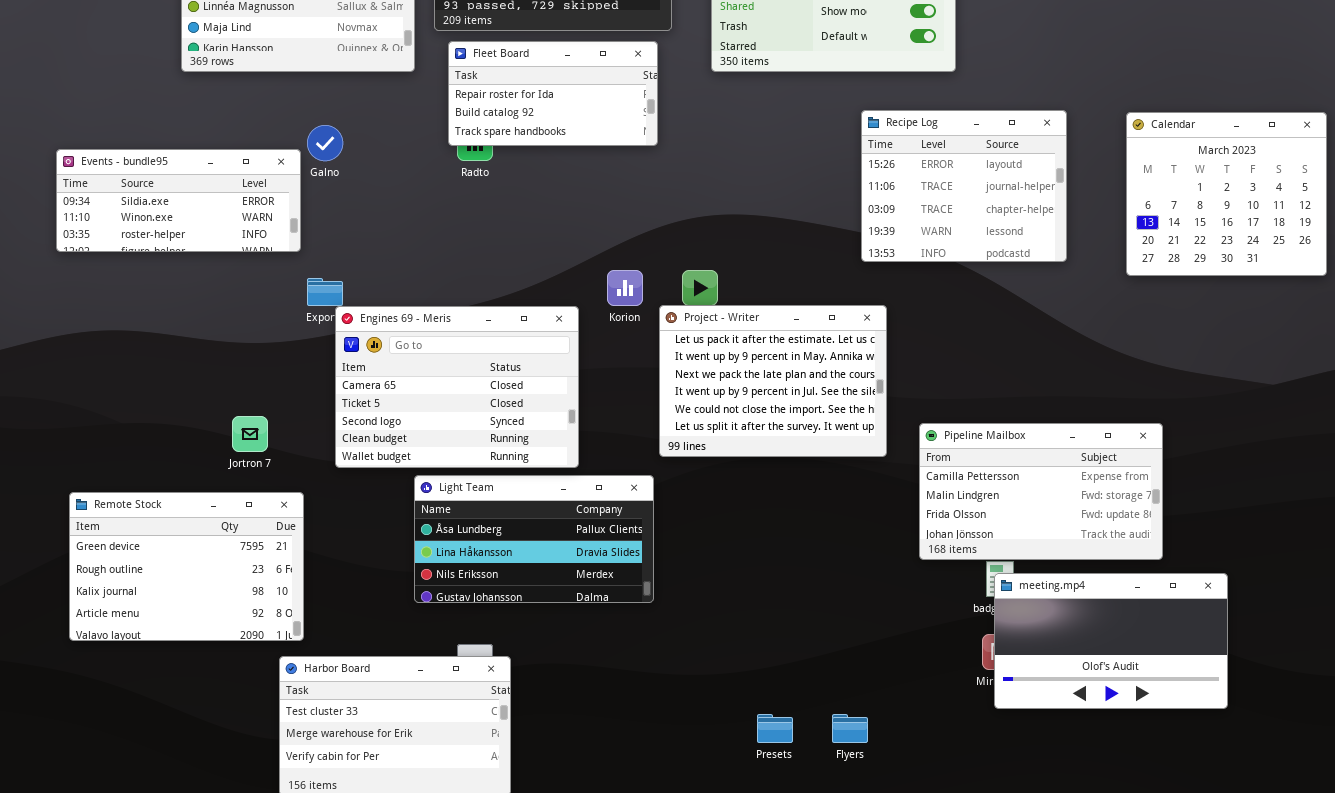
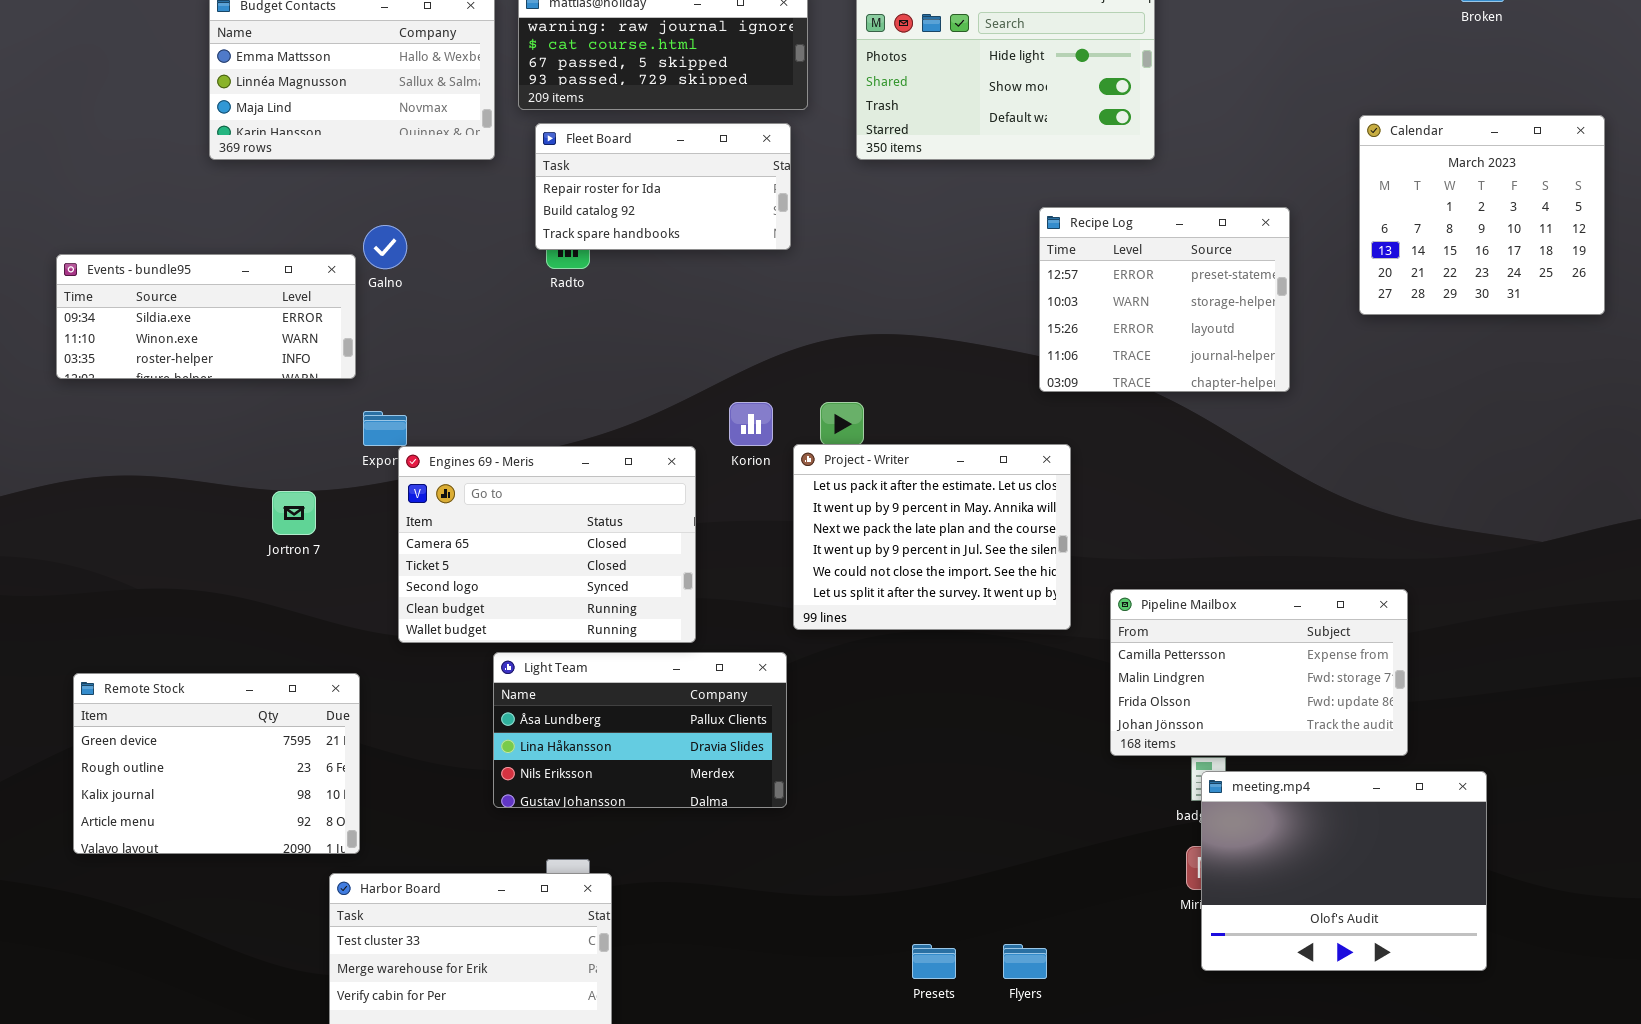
Recipe Log: [861,110,1067,262] -> [1039,207,1290,392], scrolled up 2 rows
Calendar: [1126,112,1327,276] -> [1359,115,1605,315], moved
Jortron 7: [232,416,268,452] -> [272,491,316,535], moved
meeting.mp4: [994,573,1228,709] -> [1201,771,1487,971], resized

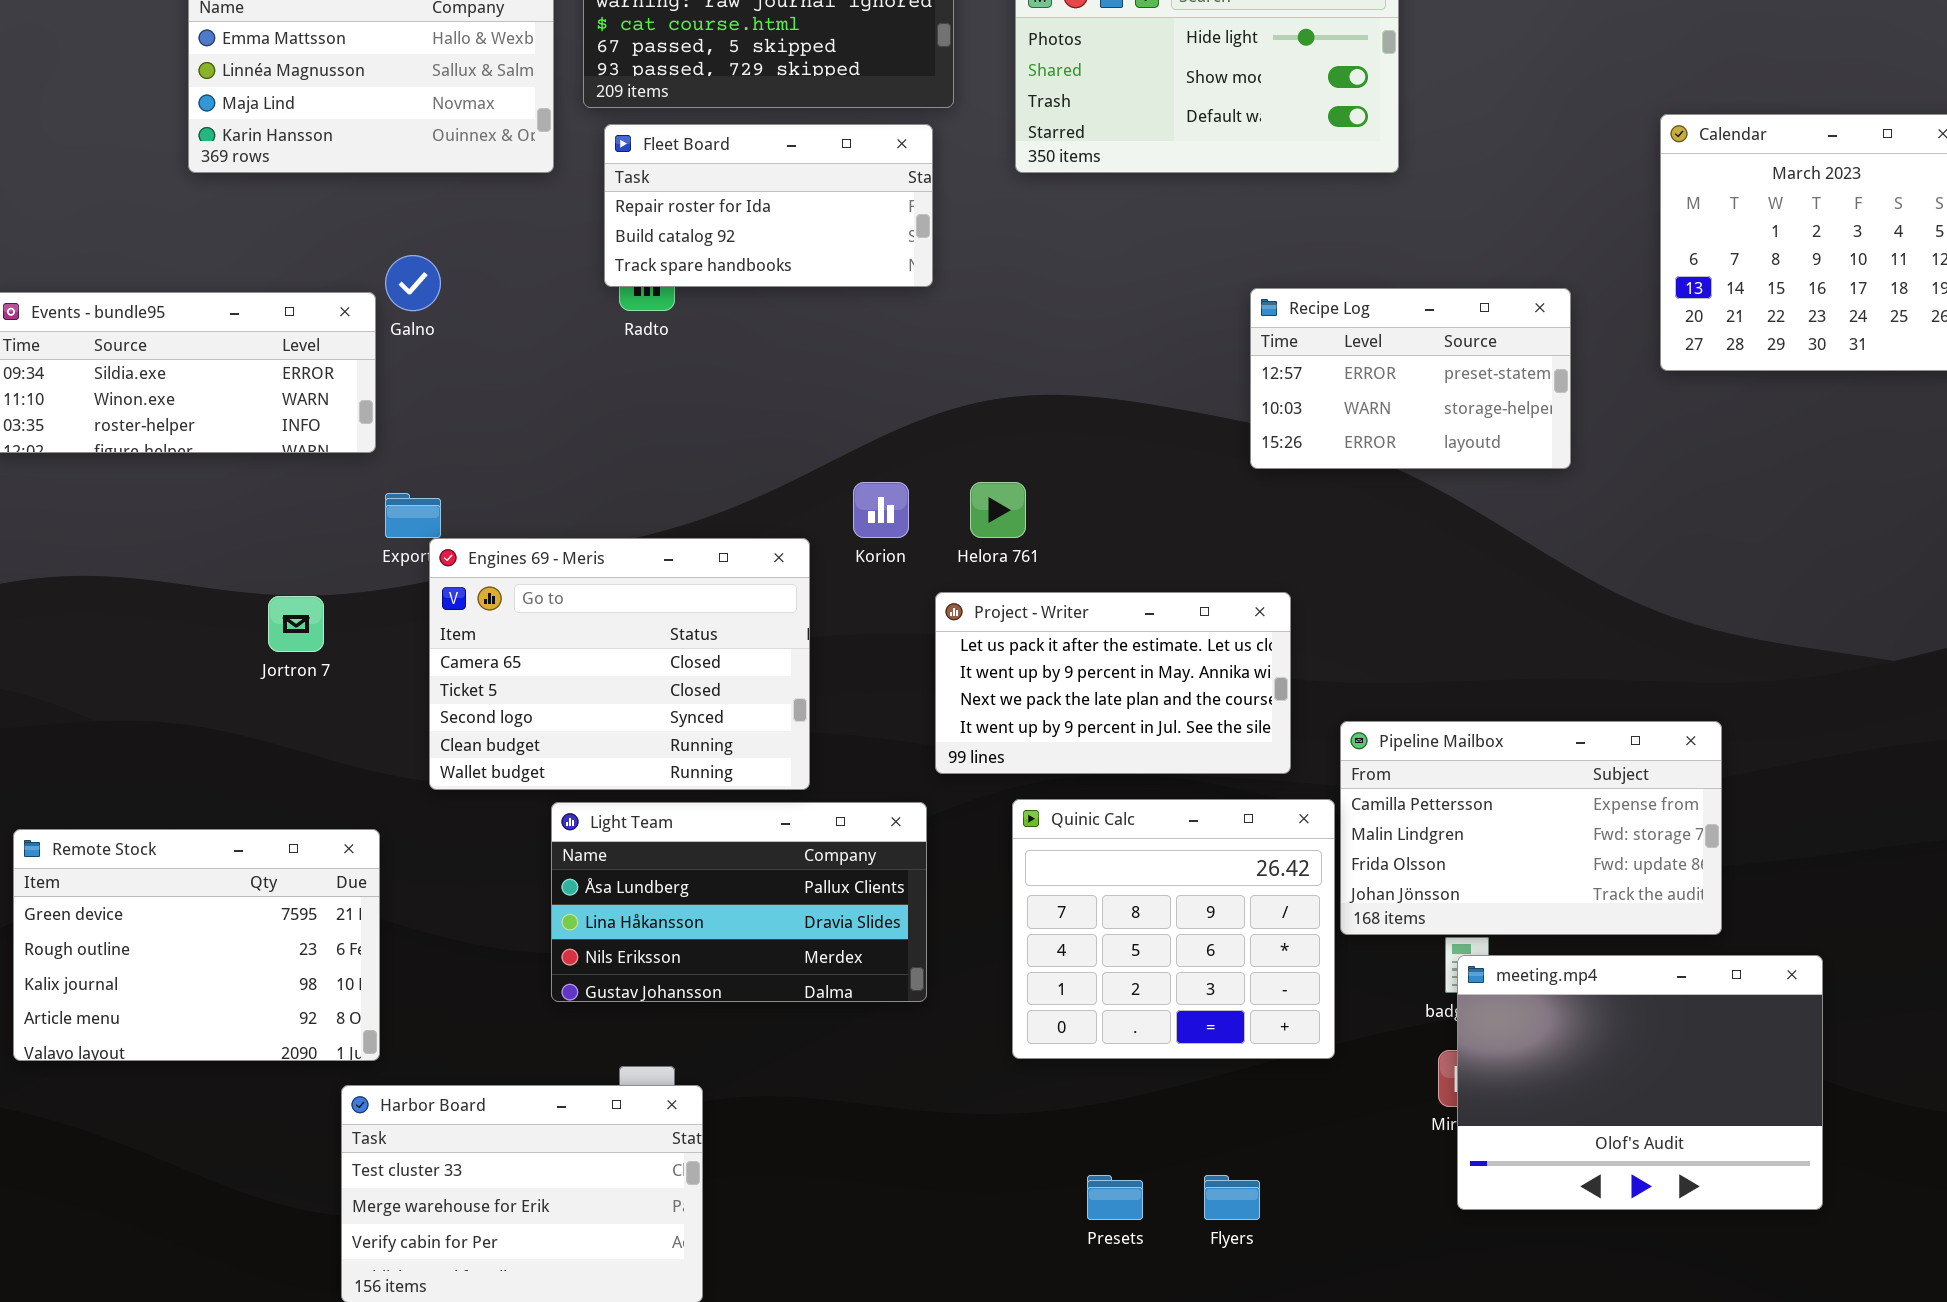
Recipe Log: [1039,207,1290,392] -> [1250,288,1571,469], resized
Project - Writer: [793,444,1071,630] -> [935,592,1291,774], resized
Quinic Calc: none -> [1012,799,1335,1059], opened

